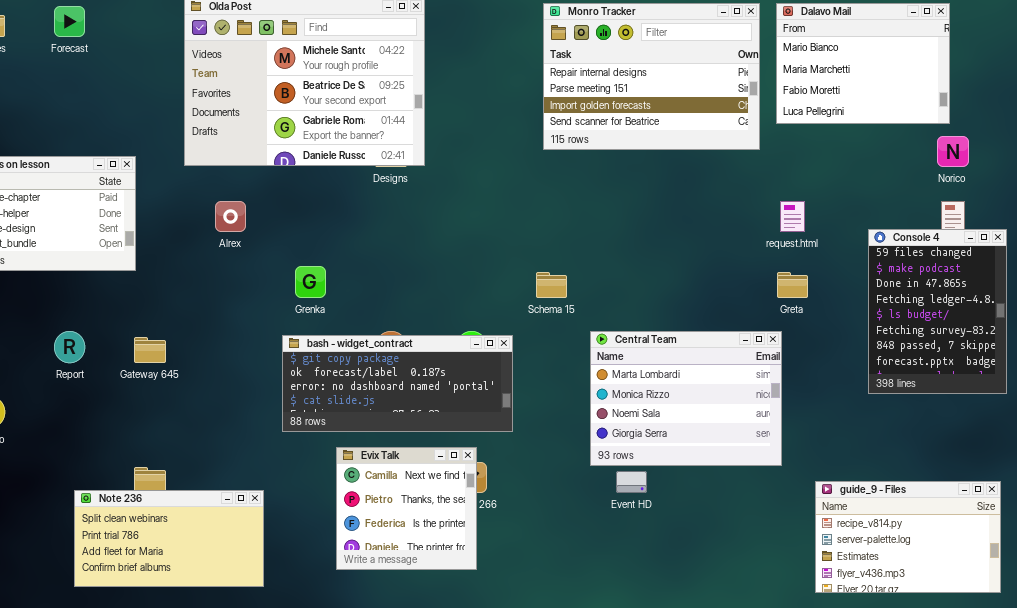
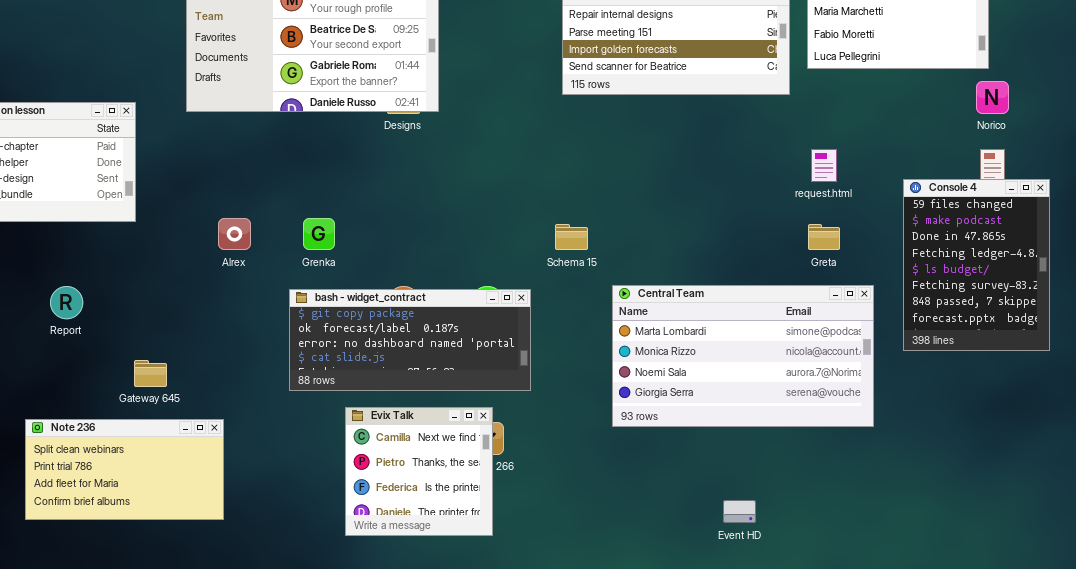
Alrex: [215,201,246,232] -> [218,218,251,250], moved
Central Team: [590,331,782,466] -> [612,285,874,427], resized
Gateway 645: [134,337,166,363] -> [134,360,167,387], moved
Event HD: [616,471,647,493] -> [723,500,756,523], moved
guide_9 - Files: [815,481,1001,593] -> none, closed
Note 236: [74,490,264,587] -> [25,419,224,520], moved

